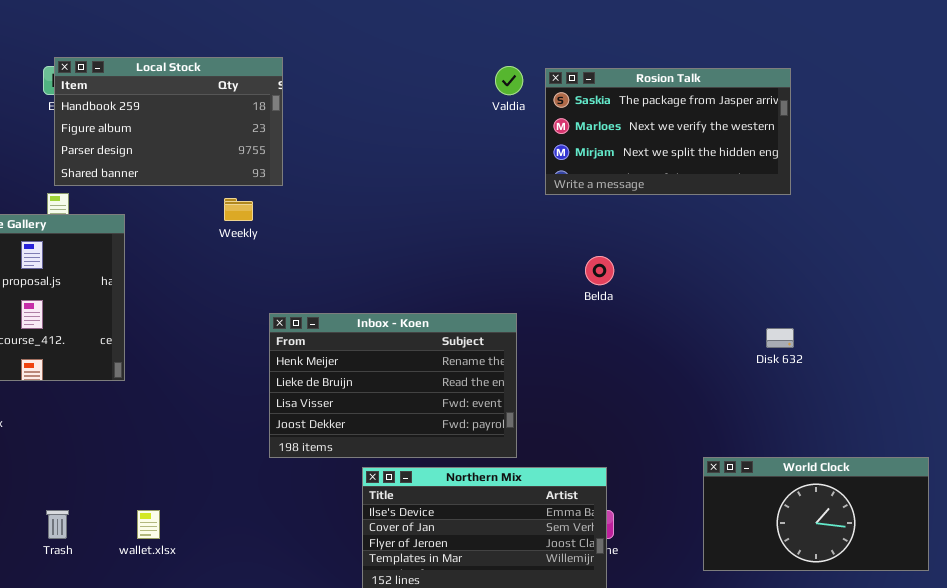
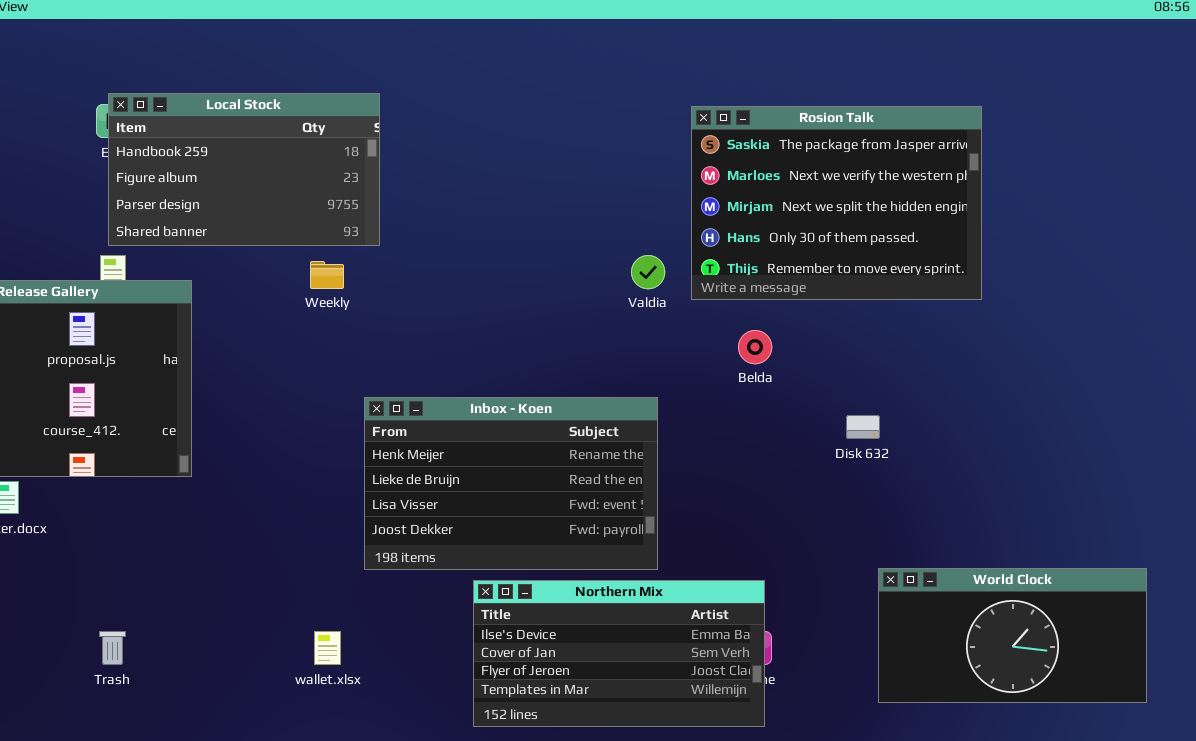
Valdia: [495,66,523,95] -> [631,255,665,289], moved
Rosion Talk: [545,68,791,195] -> [691,106,982,300], resized
Disk 632: [766,328,794,348] -> [846,415,880,439], moved
wallet.xlsx: [137,510,160,539] -> [314,631,341,665], moved

